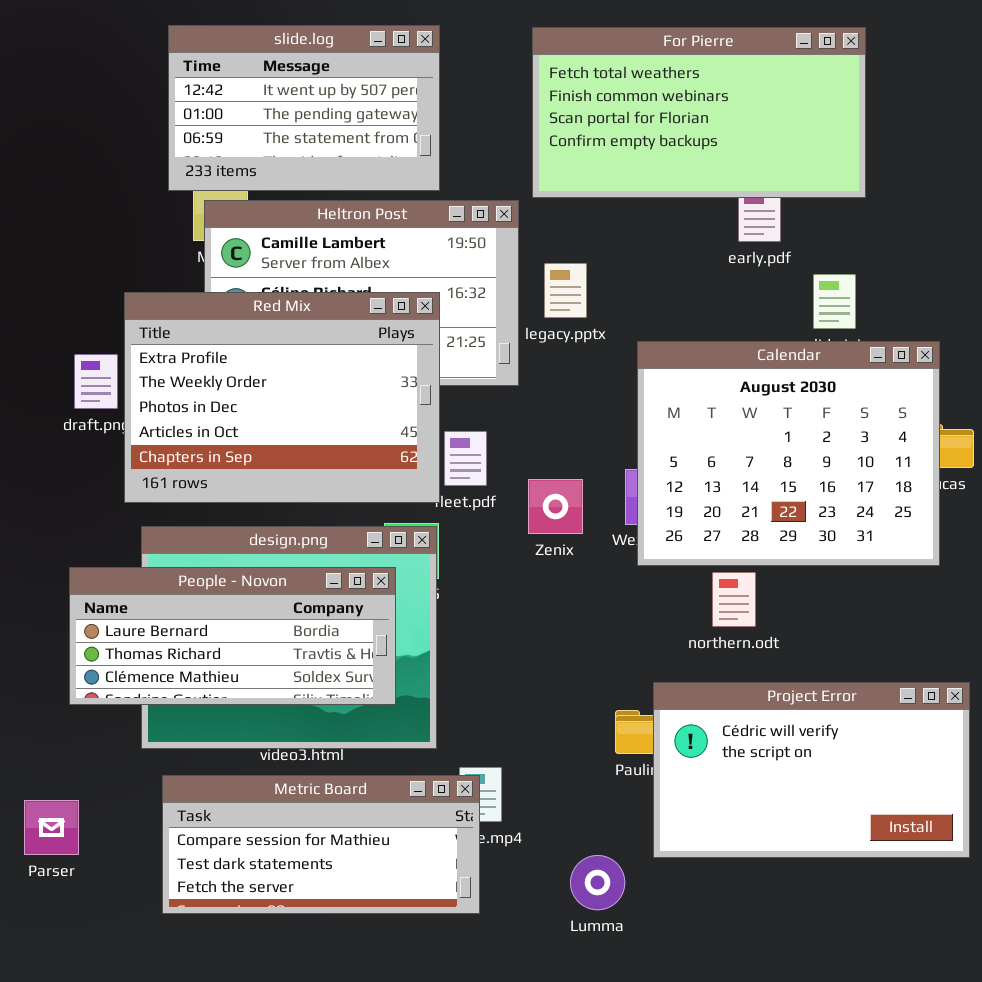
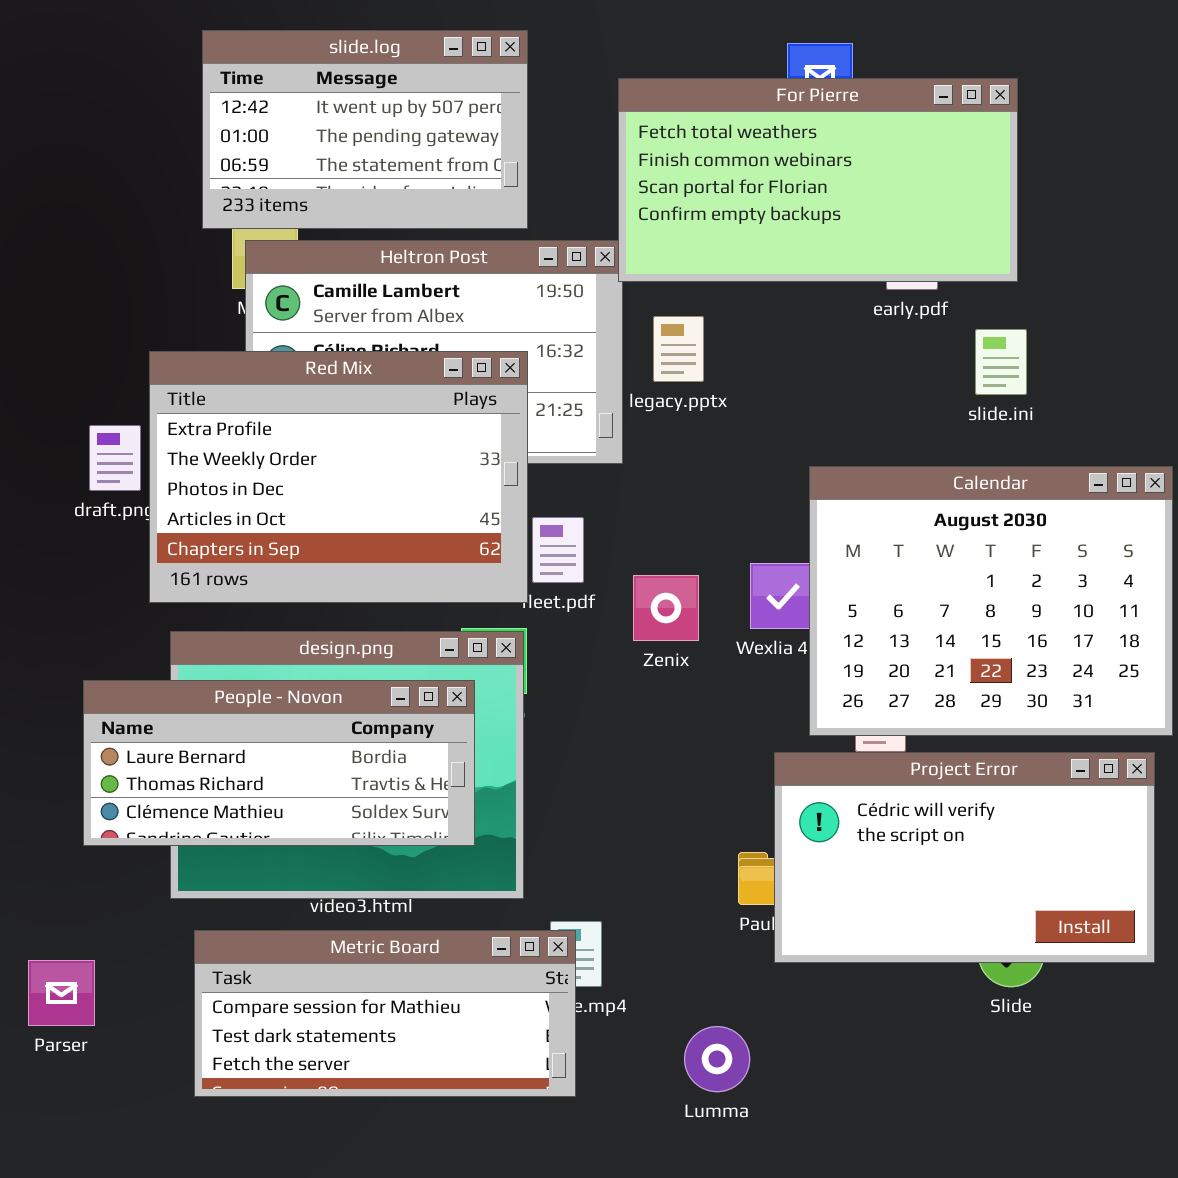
For Pierre: [532,27,866,198] -> [618,78,1018,282], moved
Calendar: [637,341,940,566] -> [809,466,1173,736], moved
Project Error: [653,682,970,858] -> [774,752,1155,963], moved

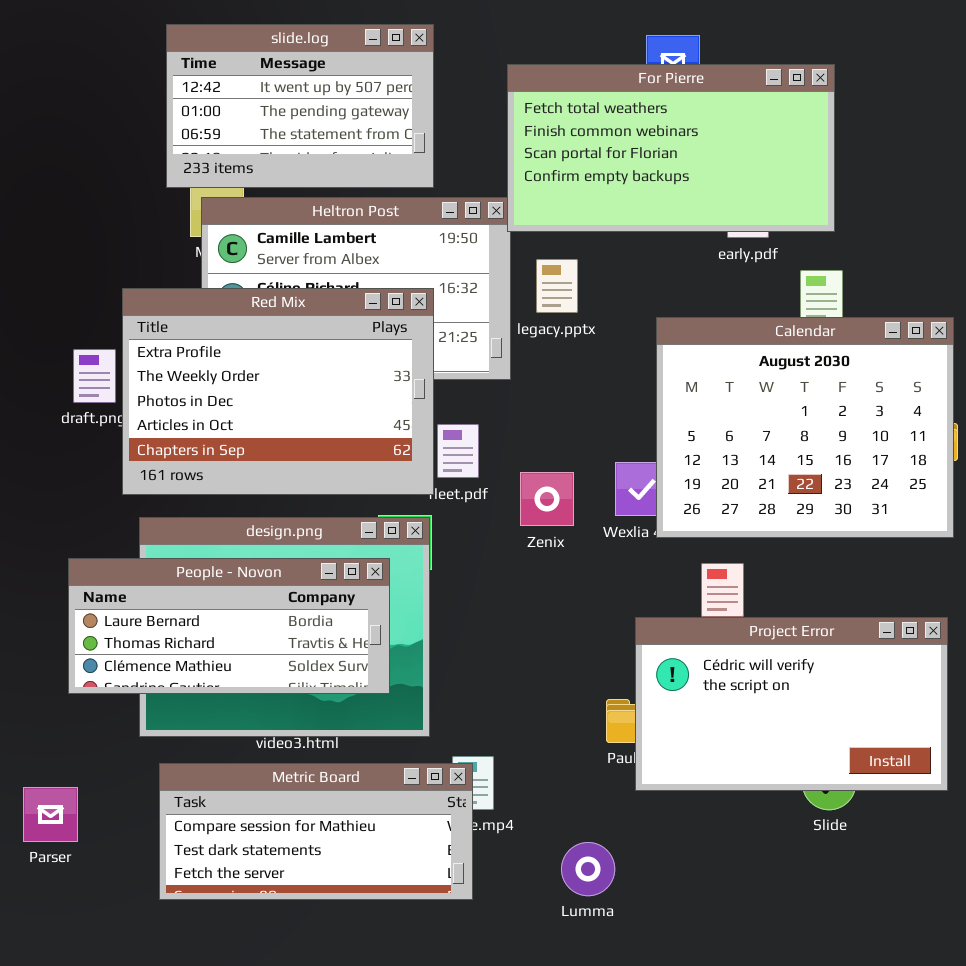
Calendar: [809,466,1173,736] -> [656,317,954,538], moved

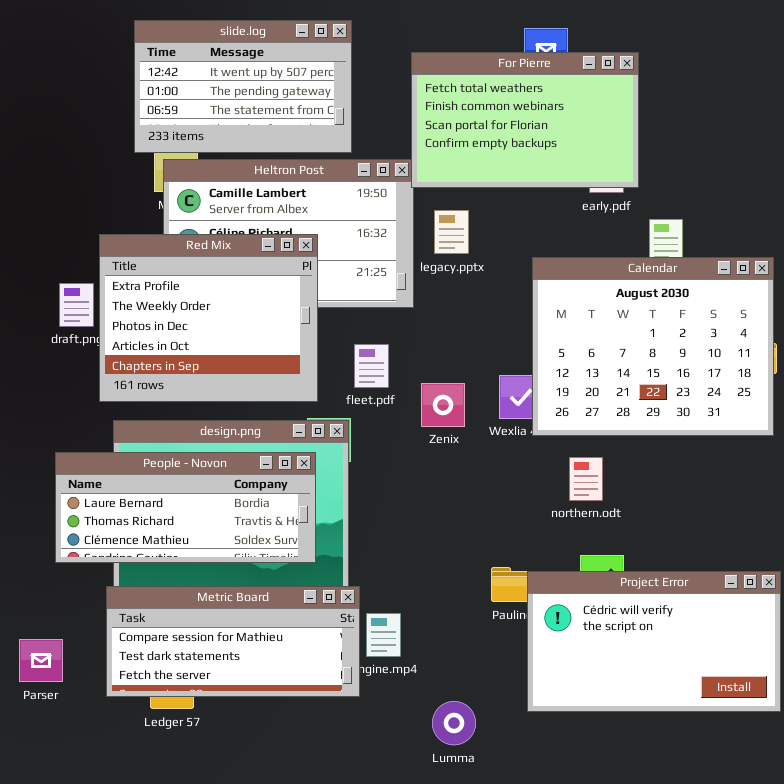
For Pierre: [507,64,835,232] -> [411,52,639,188], resized
Red Mix: [122,288,434,495] -> [99,234,318,402], resized
Project Error: [635,617,948,791] -> [527,571,781,712], moved
Metric Board: [159,763,473,900] -> [106,586,360,697], moved
Lumma: [561,842,615,896] -> [432,701,476,745], moved

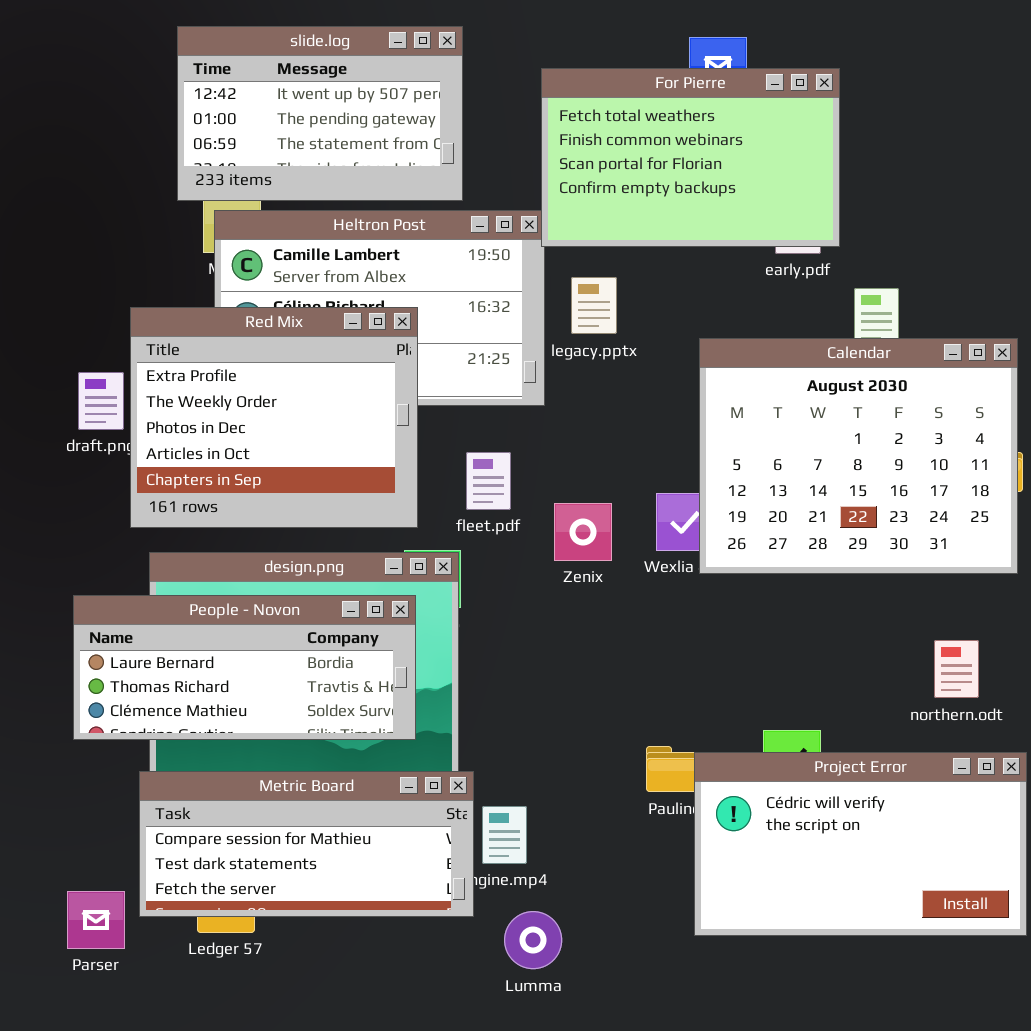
northern.odt: [569,457,603,501] -> [934,640,979,698], moved
Parser: [19,639,63,682] -> [67,891,125,949], moved
Lumma: [432,701,476,745] -> [504,911,562,969], moved

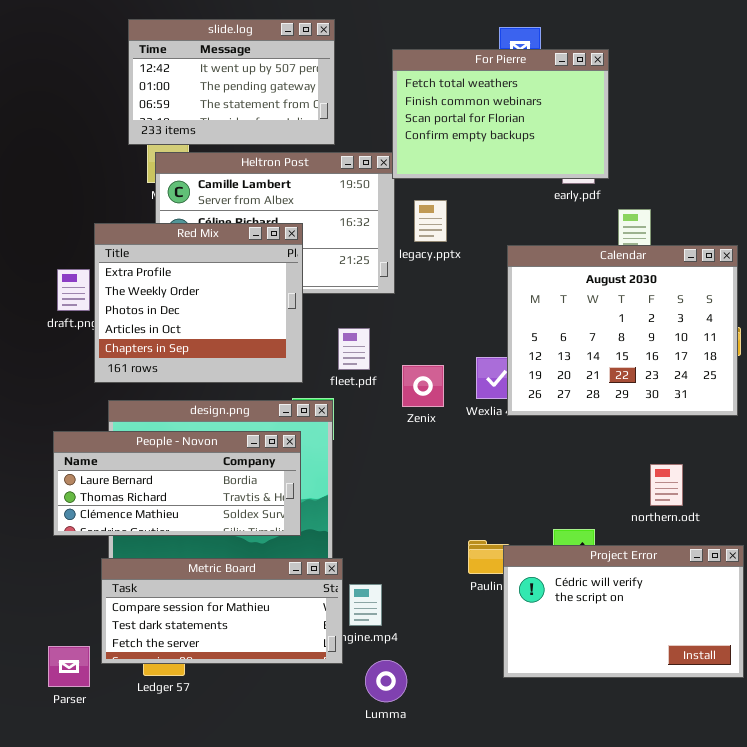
northern.odt: [934,640,979,698] -> [650,464,683,506], moved

